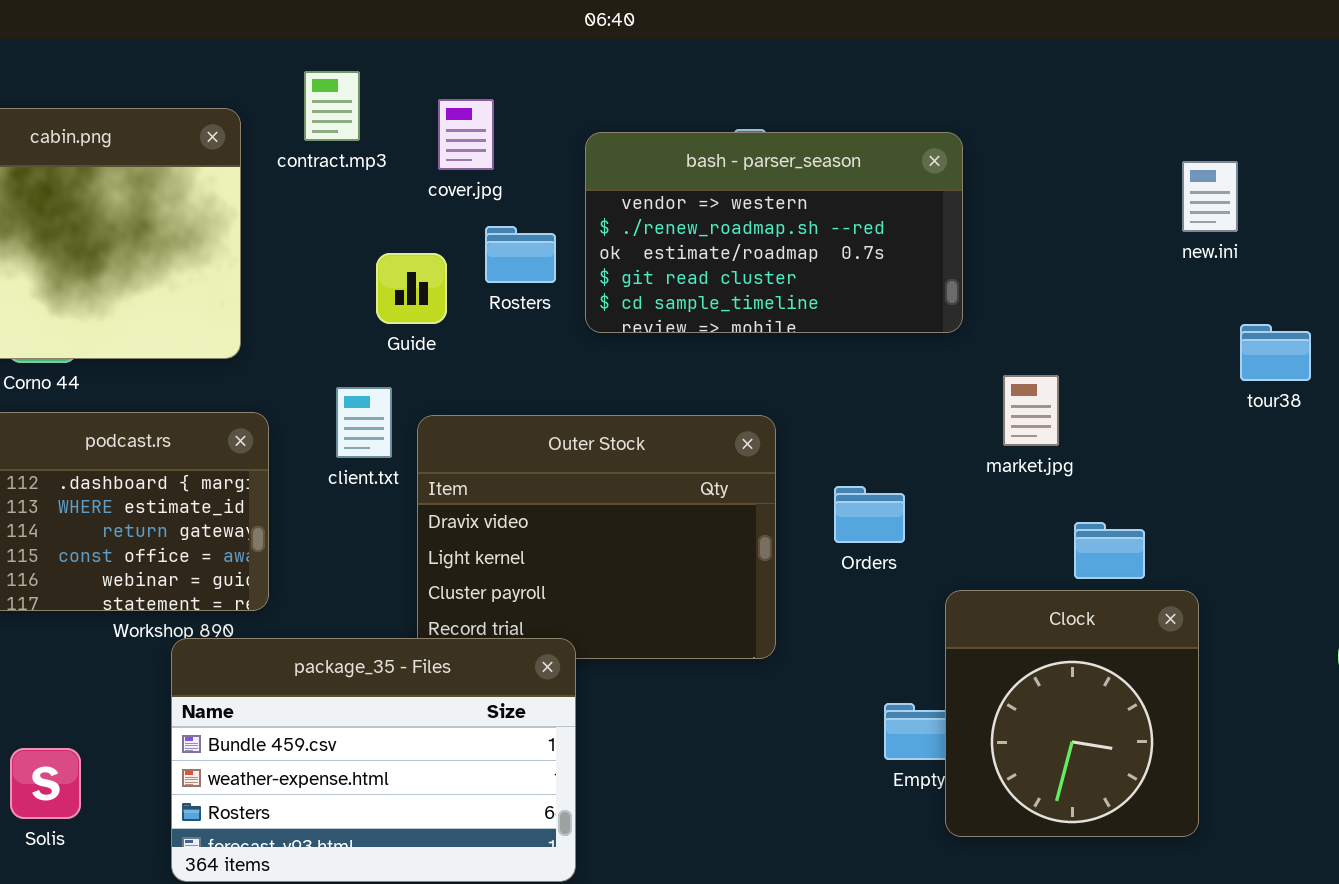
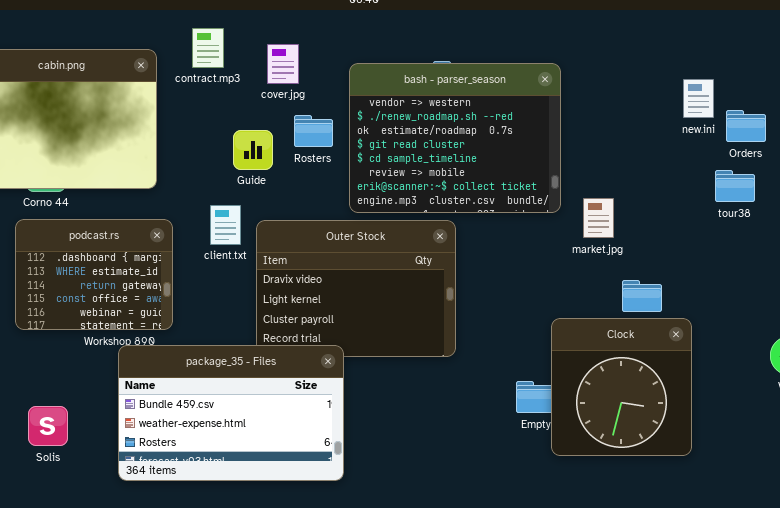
bash - parser_season: [585,132,963,333] -> [349,63,561,213], resized
Orders: [834,486,905,543] -> [726,110,766,142], moved

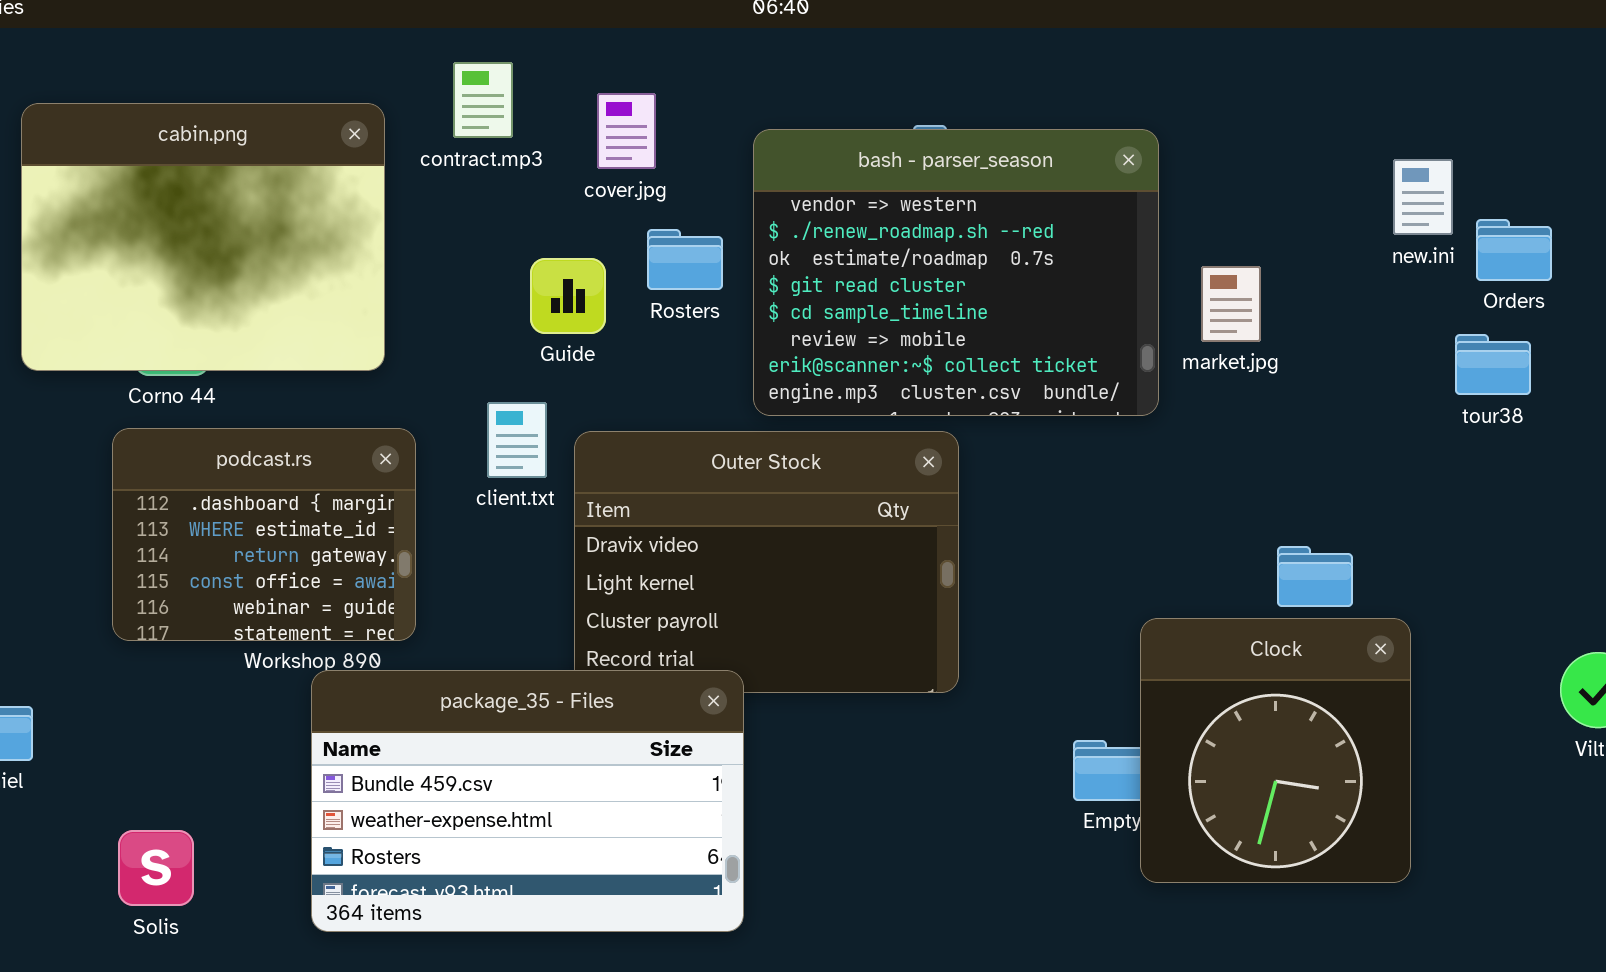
market.jpg: [583,198,614,238] -> [1201,266,1261,342], moved
Solis: [28,406,68,446] -> [118,830,194,906], moved

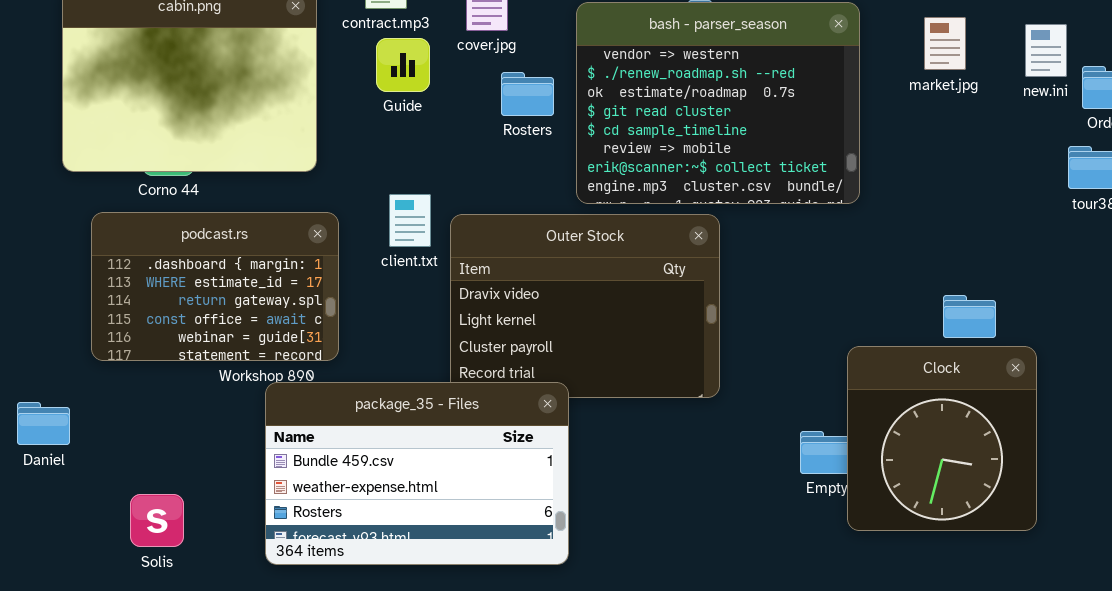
Guide: [530,258,606,334] -> [376,38,430,92], moved
market.jpg: [1201,266,1261,342] -> [924,17,966,70], moved
podcast.rs: [112,428,416,641] -> [91,212,339,361], resized

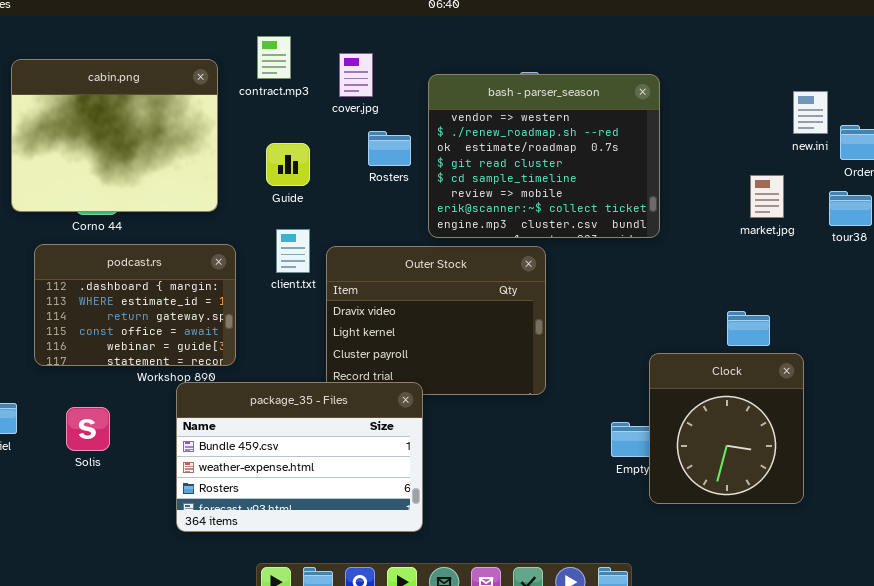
market.jpg: [924,17,966,70] -> [750,175,784,218], moved
Guide: [376,38,430,92] -> [266,143,310,186], moved
Solis: [130,494,184,547] -> [66,407,110,451], moved

